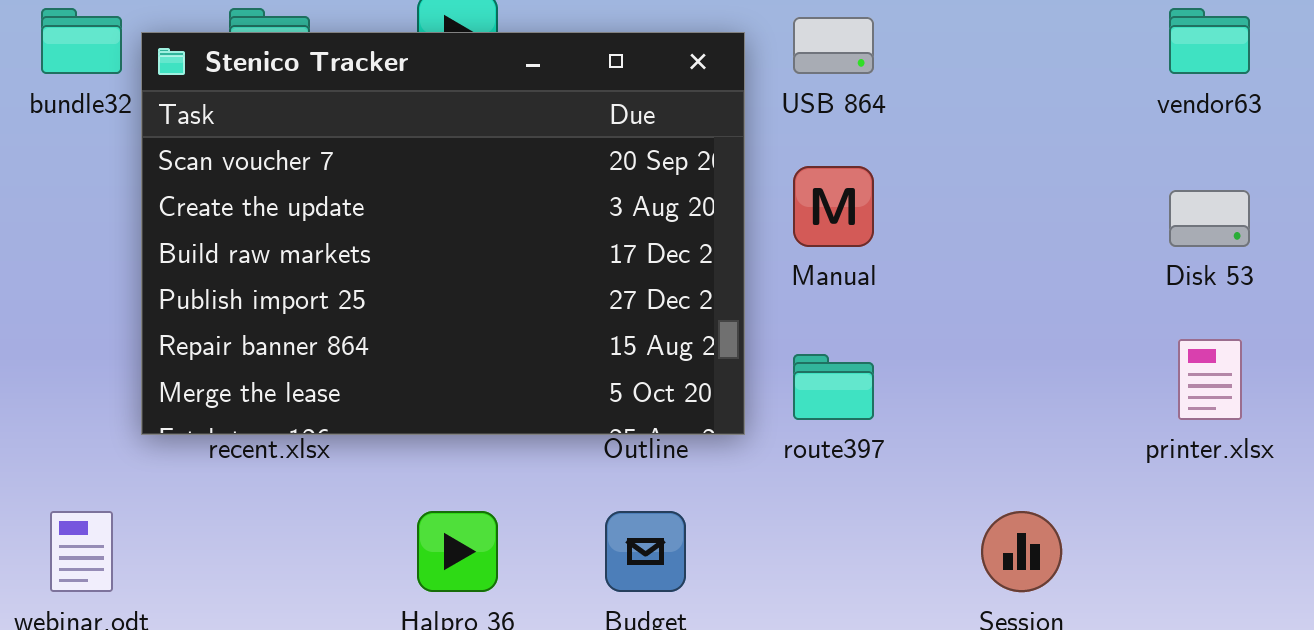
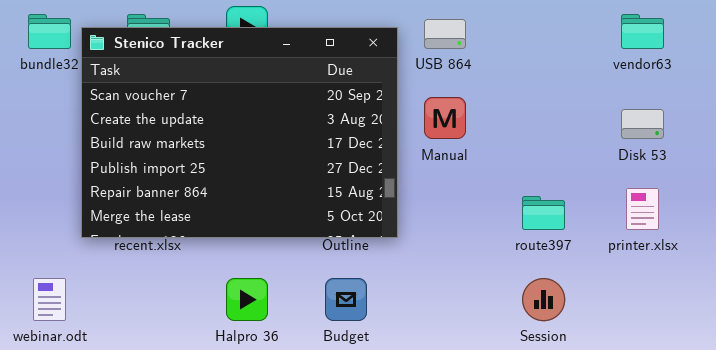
route397: [793,354,874,420] -> [522,196,565,230], moved

